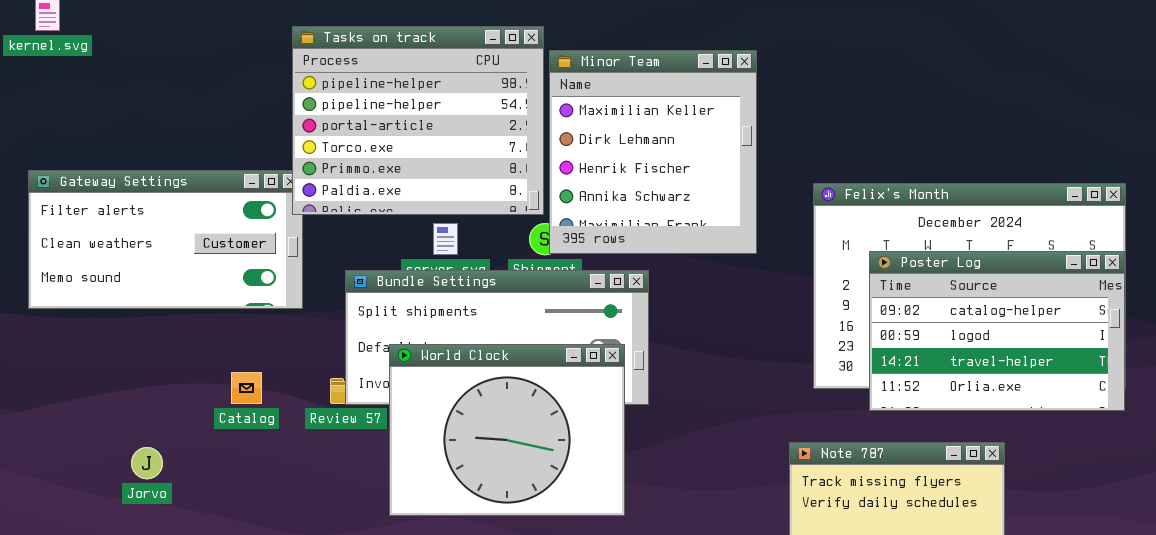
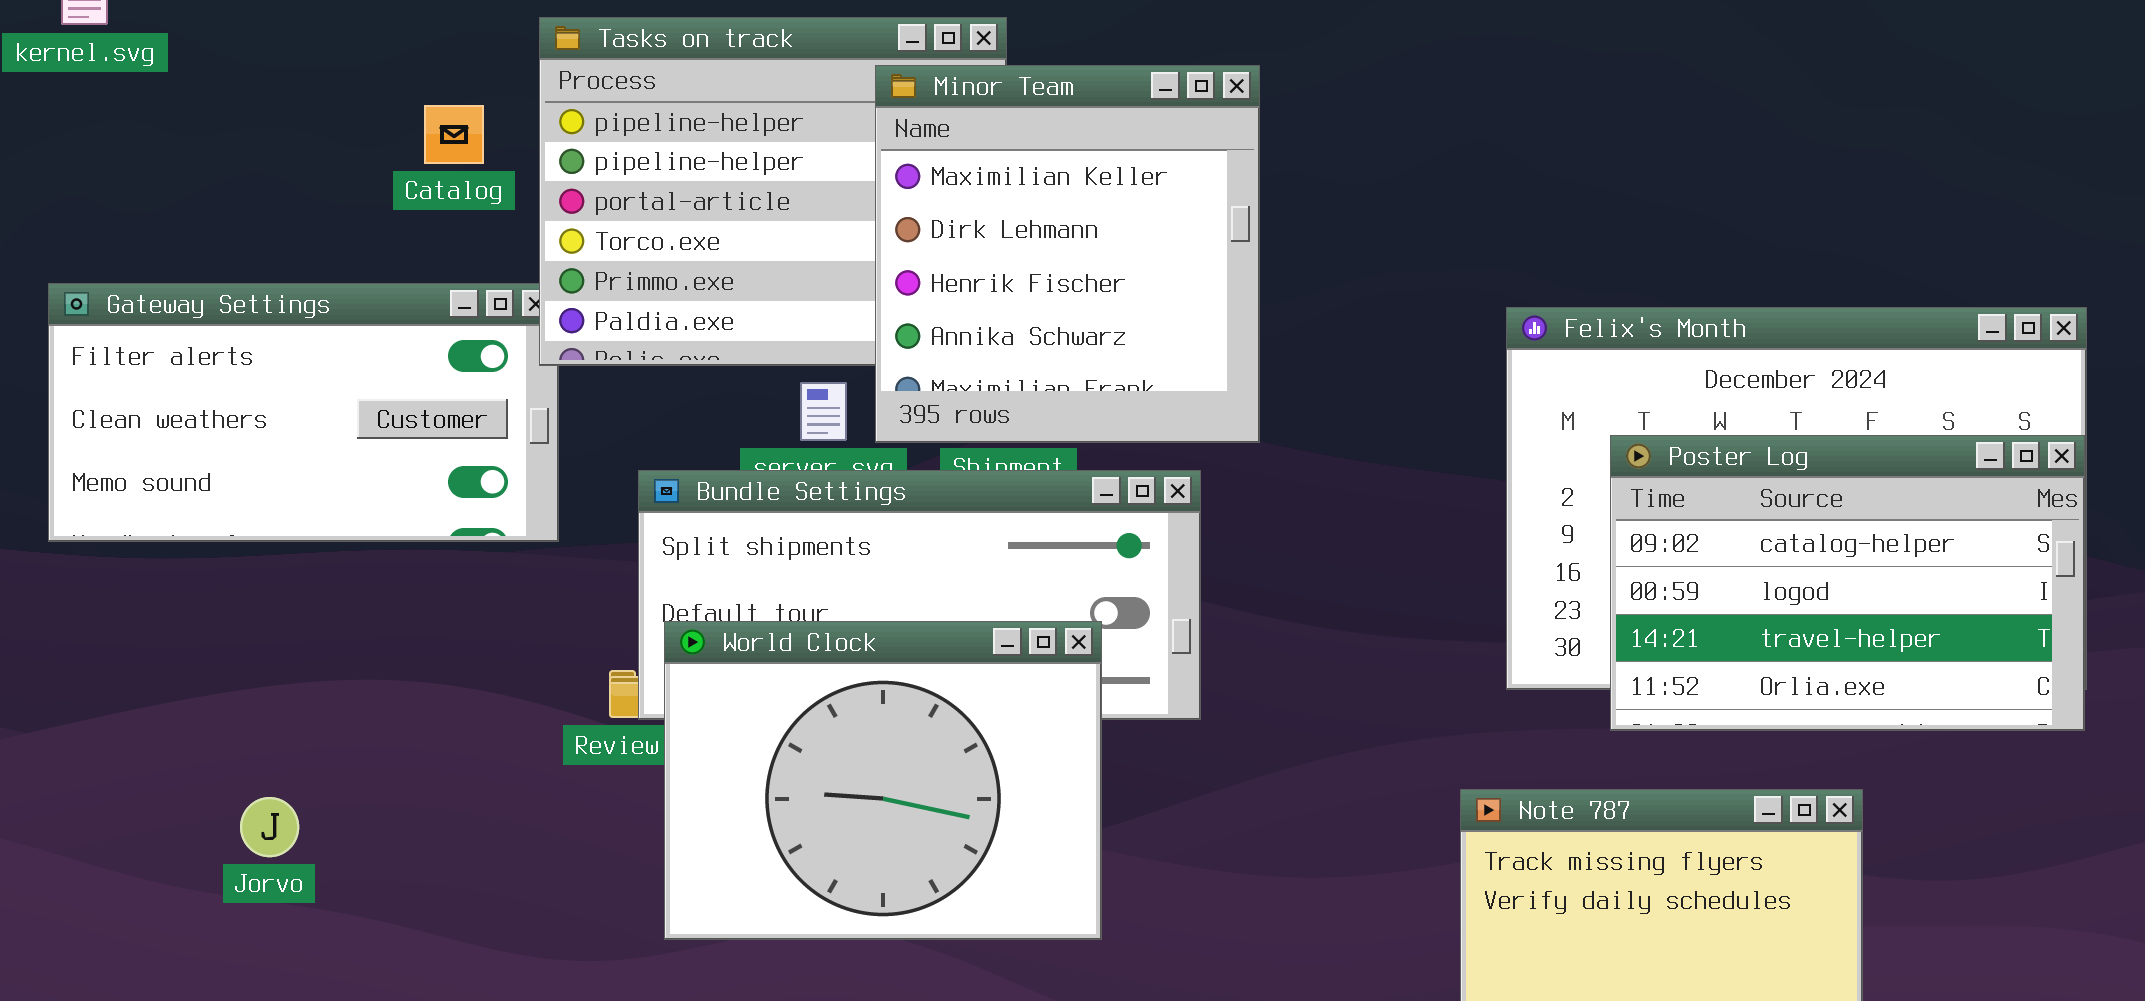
Minor Team: [549,50,757,254] -> [875,65,1260,443], moved
World Clock: [389,344,625,516] -> [664,621,1102,940], moved
Catalog: [231,372,262,404] -> [424,105,484,164], moved

